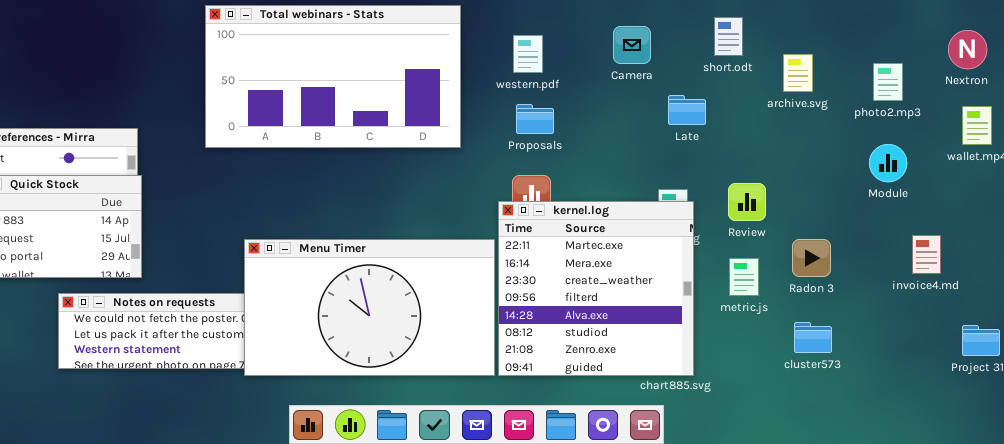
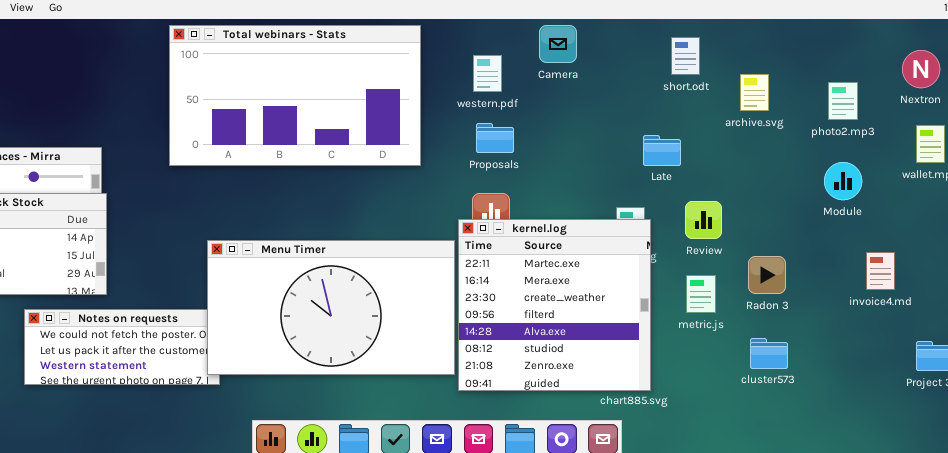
Camera: [613,26,651,64] -> [539,25,577,63], moved
Late: [668,95,706,125] -> [643,135,681,166], moved
Menu Timer: [244,239,495,376] -> [207,240,455,375], moved

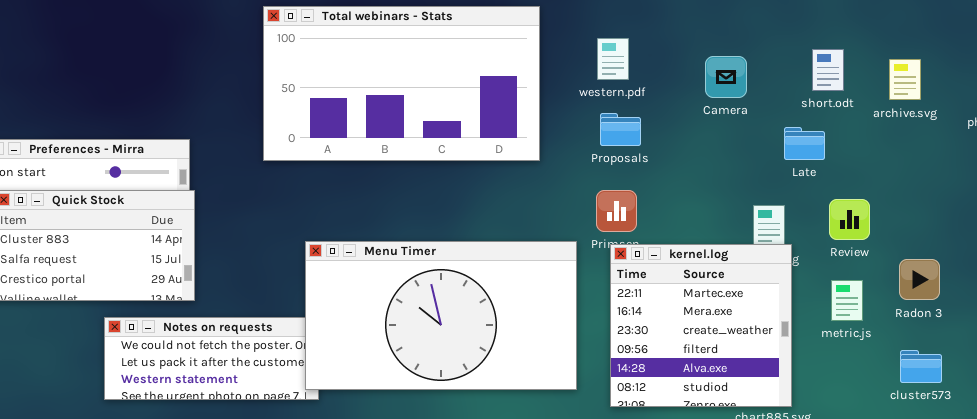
Camera: [539,25,577,63] -> [705,56,747,98], moved
short.odt: [671,37,700,75] -> [812,49,844,91], moved
kernel.log: [458,219,651,391] -> [610,244,792,407], resized

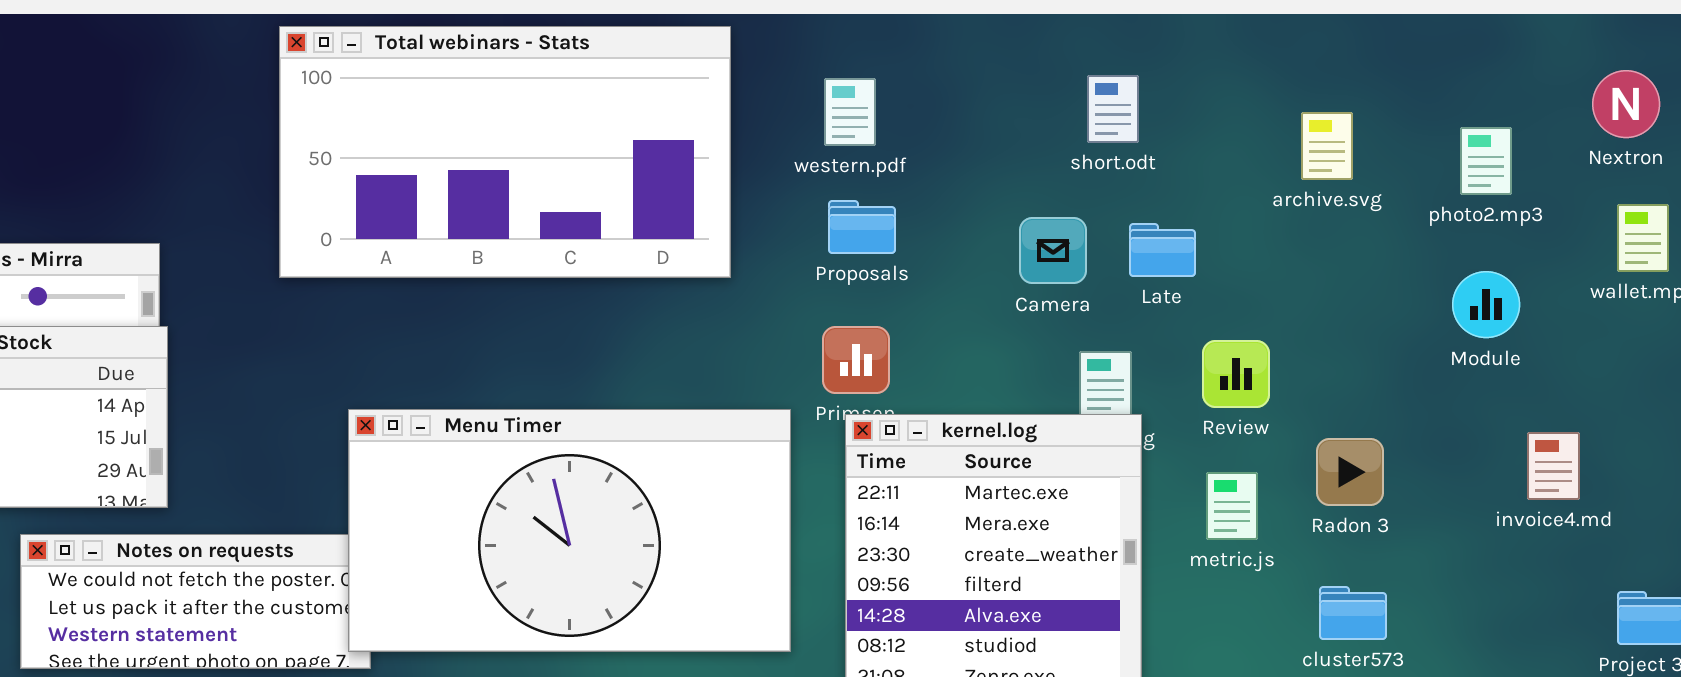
short.odt: [812,49,844,91] -> [1087,75,1139,143], moved
Camera: [705,56,747,98] -> [1019,217,1087,284], moved

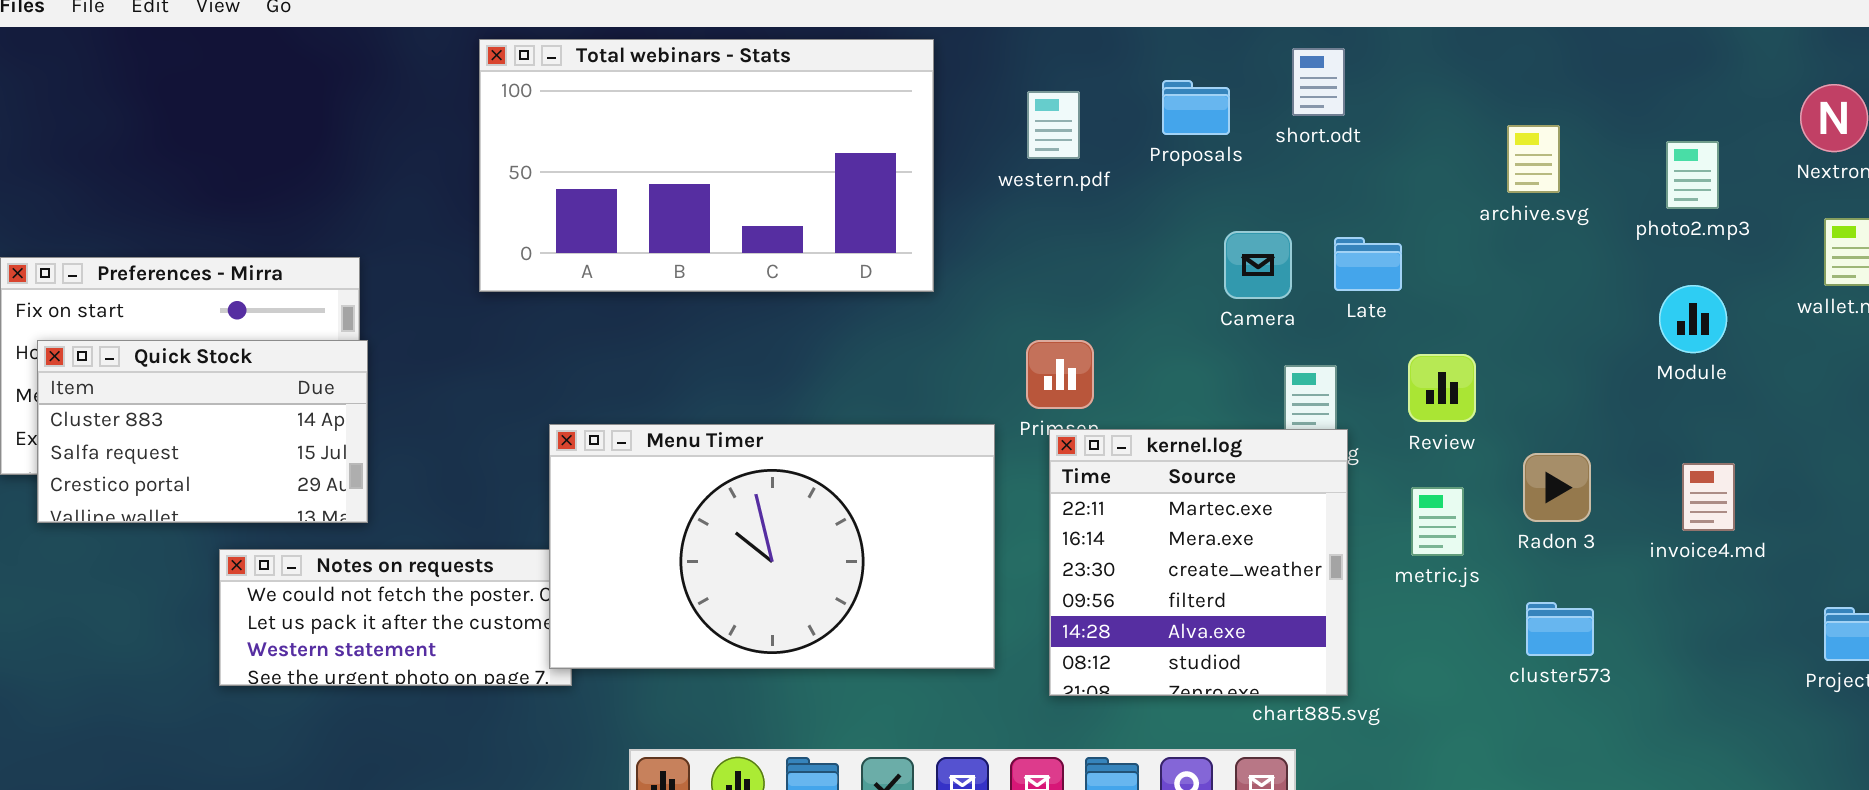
short.odt: [1087,75,1139,143] -> [1292,48,1345,116], moved
Proposals: [828,200,896,254] -> [1162,80,1230,135], moved
invoice4.md: [1527,432,1580,500] -> [1682,463,1735,531], moved

